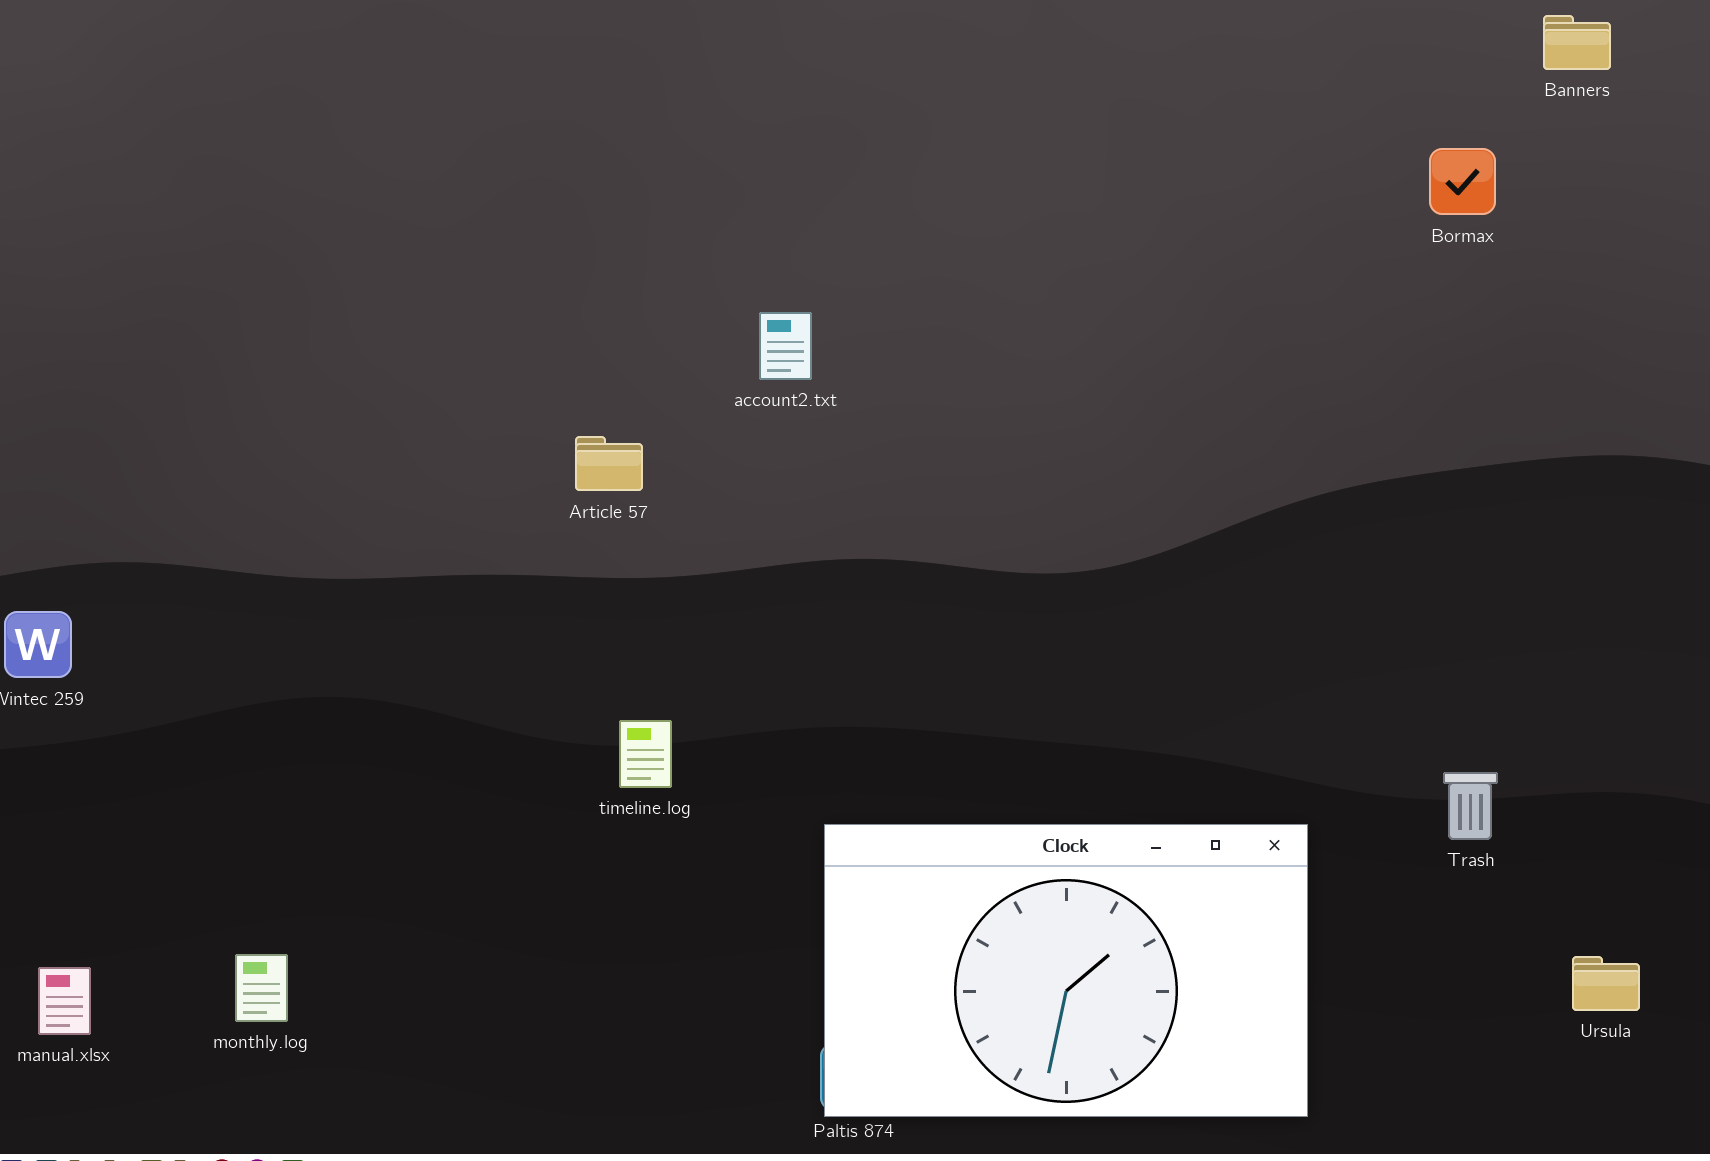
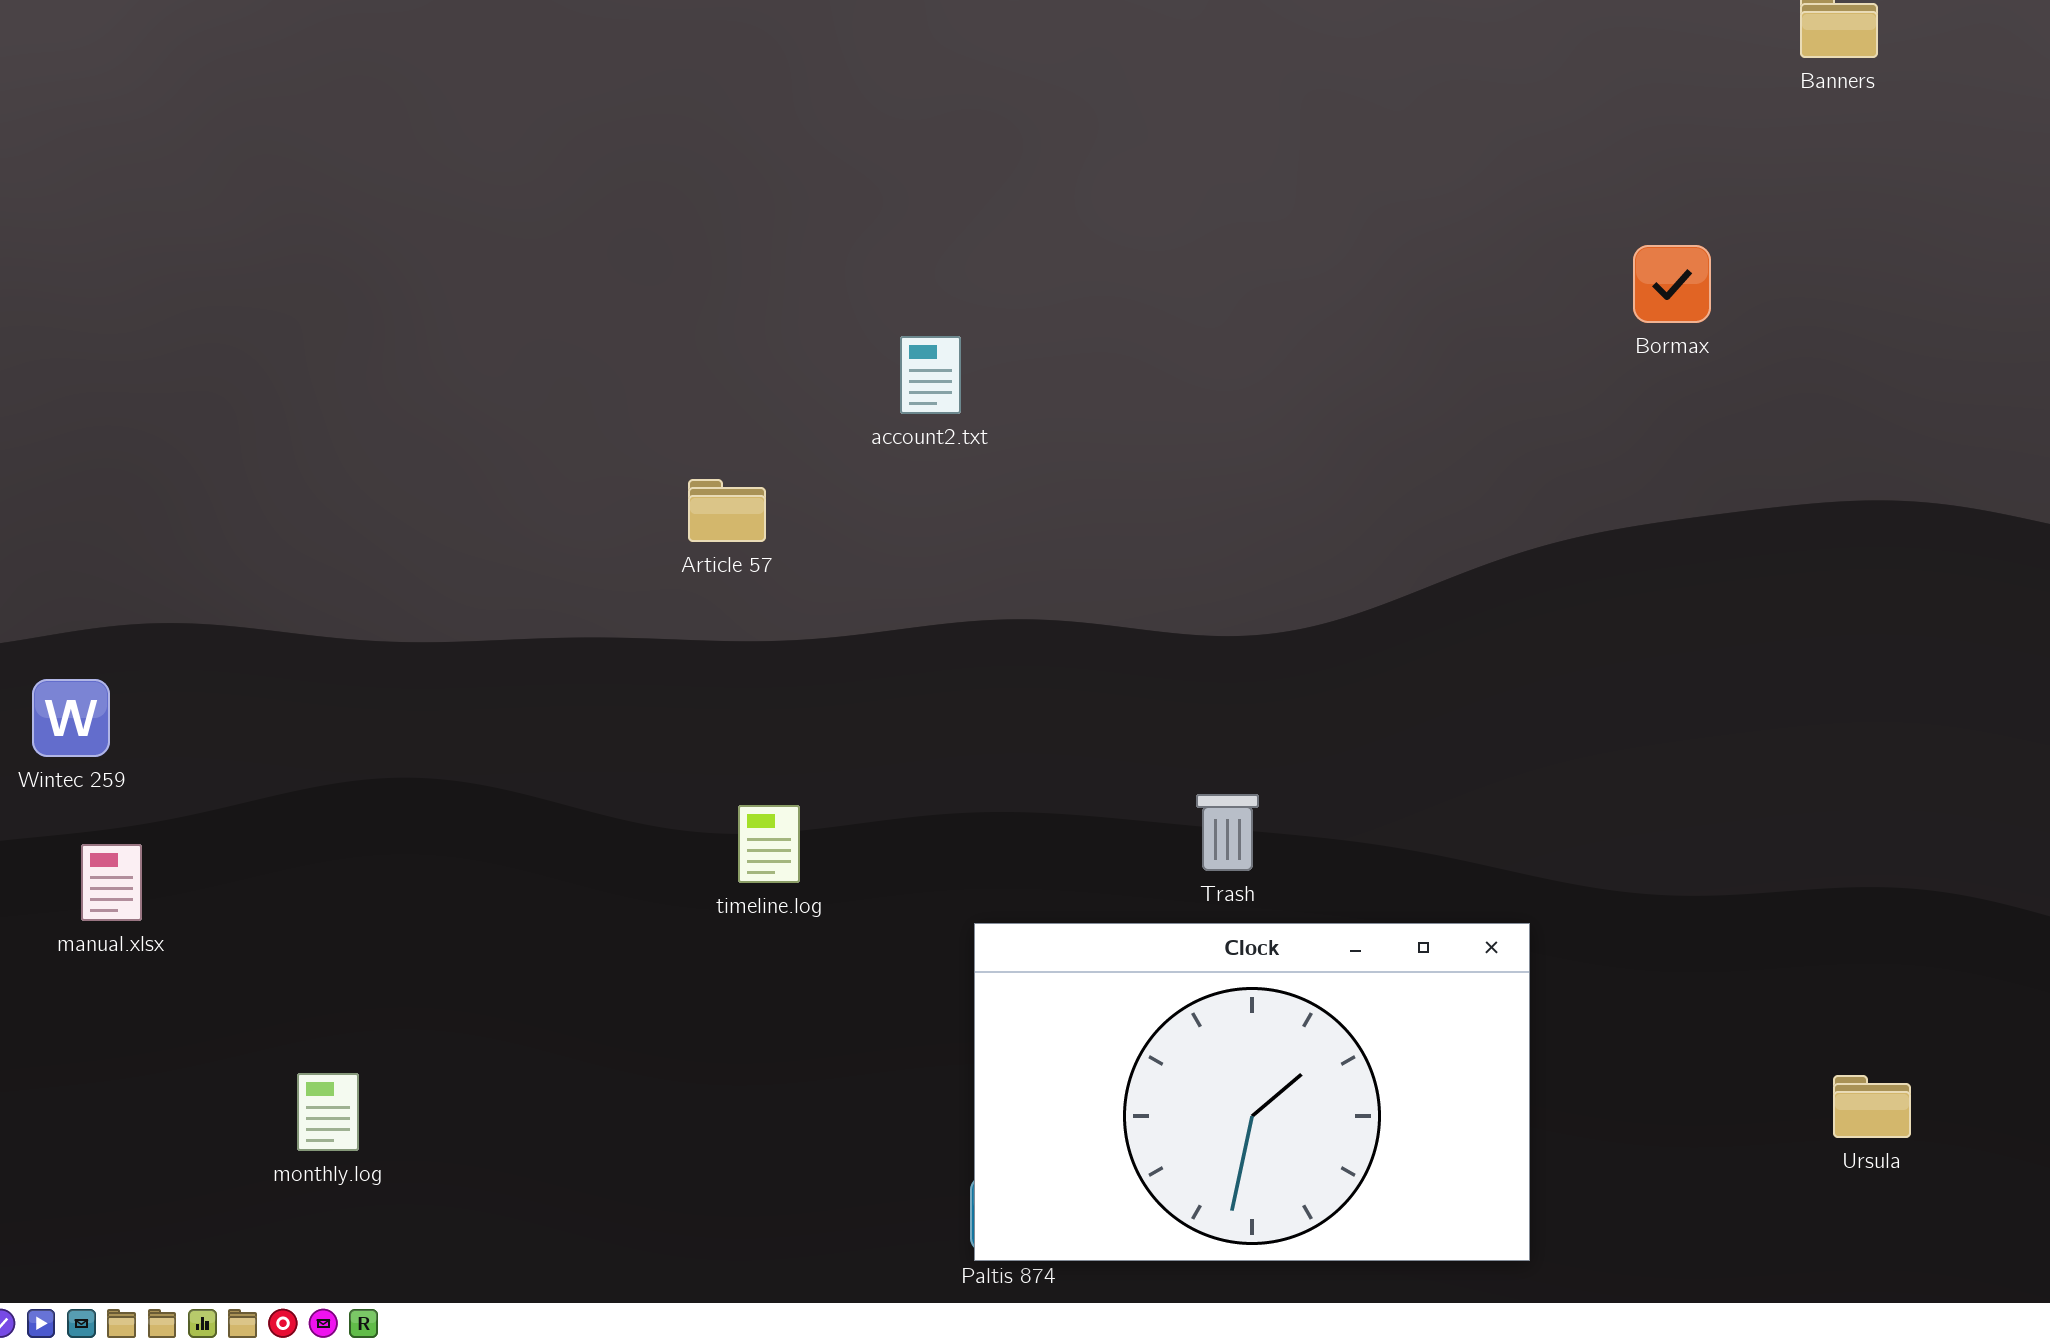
Bormax: [1429,148,1496,215] -> [1633,245,1711,323], moved
Trash: [1443,772,1498,840] -> [1196,794,1259,871], moved
manual.xlsx: [38,967,91,1035] -> [81,844,142,921], moved

